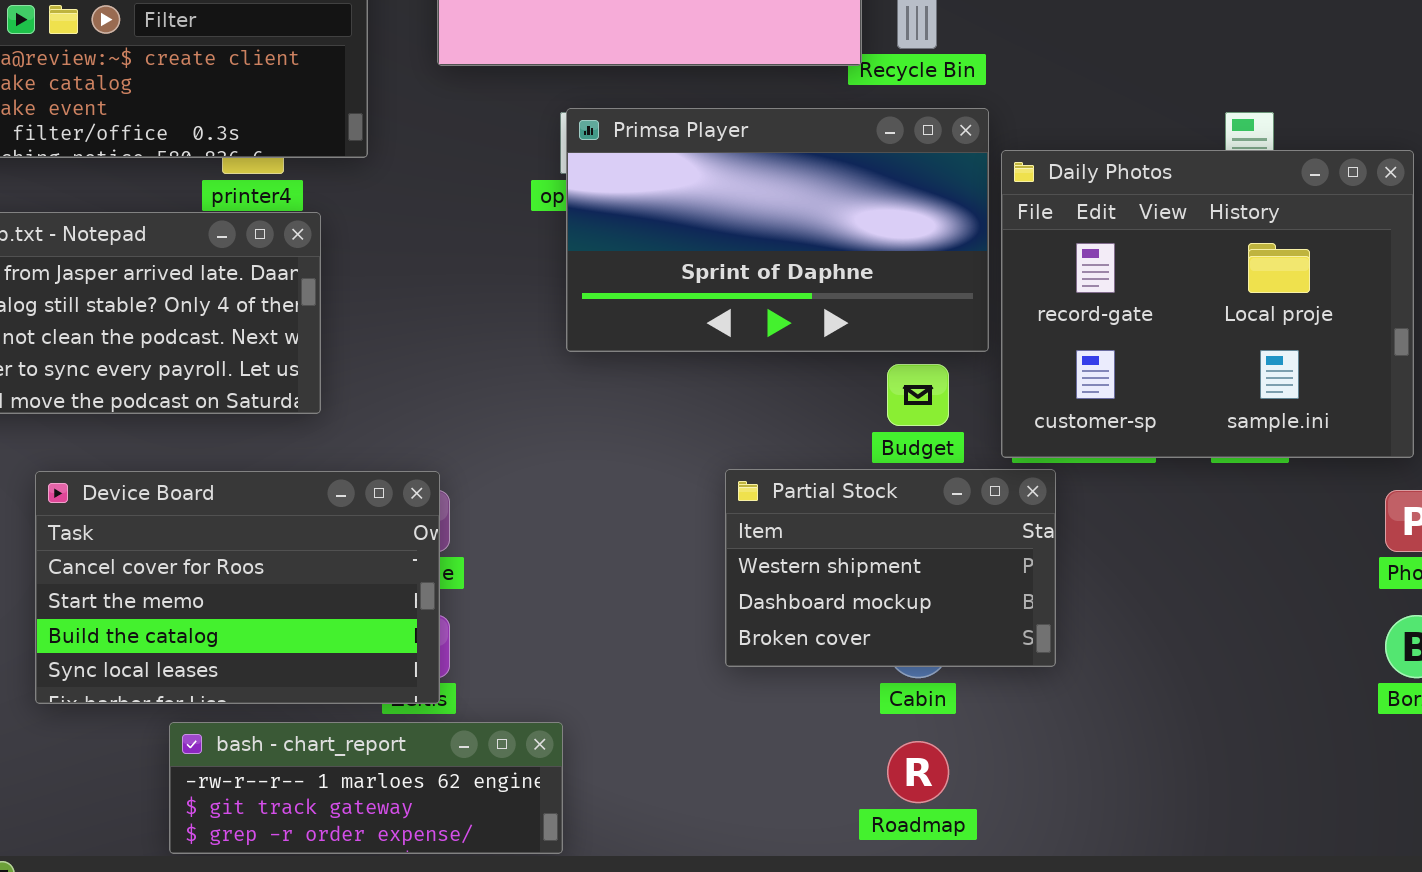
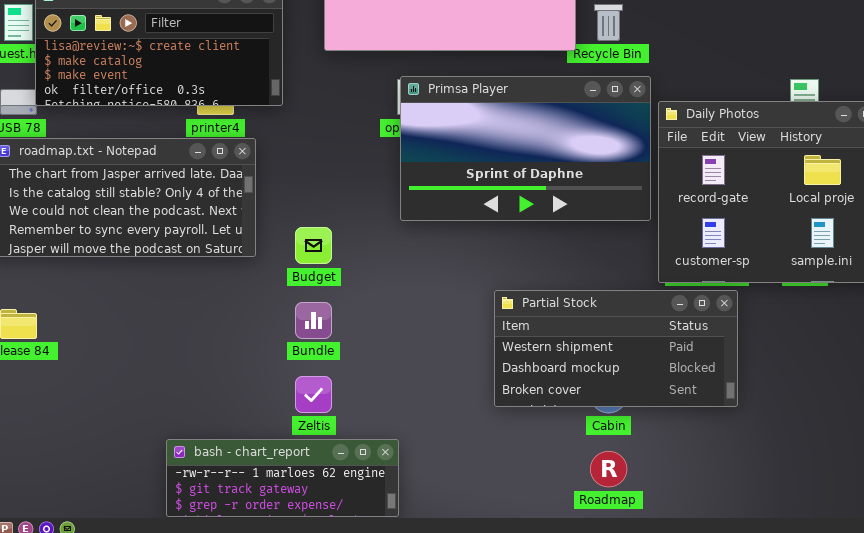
Budget: [887,364,949,426] -> [295,227,332,264], moved
Partial Stock: [725,469,1056,667] -> [494,290,738,407], resized
Device Board: [35,471,440,704] -> none, closed

